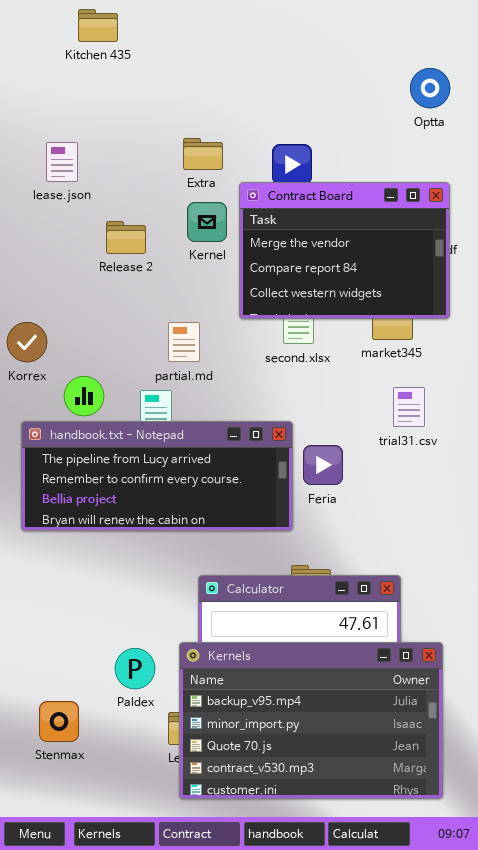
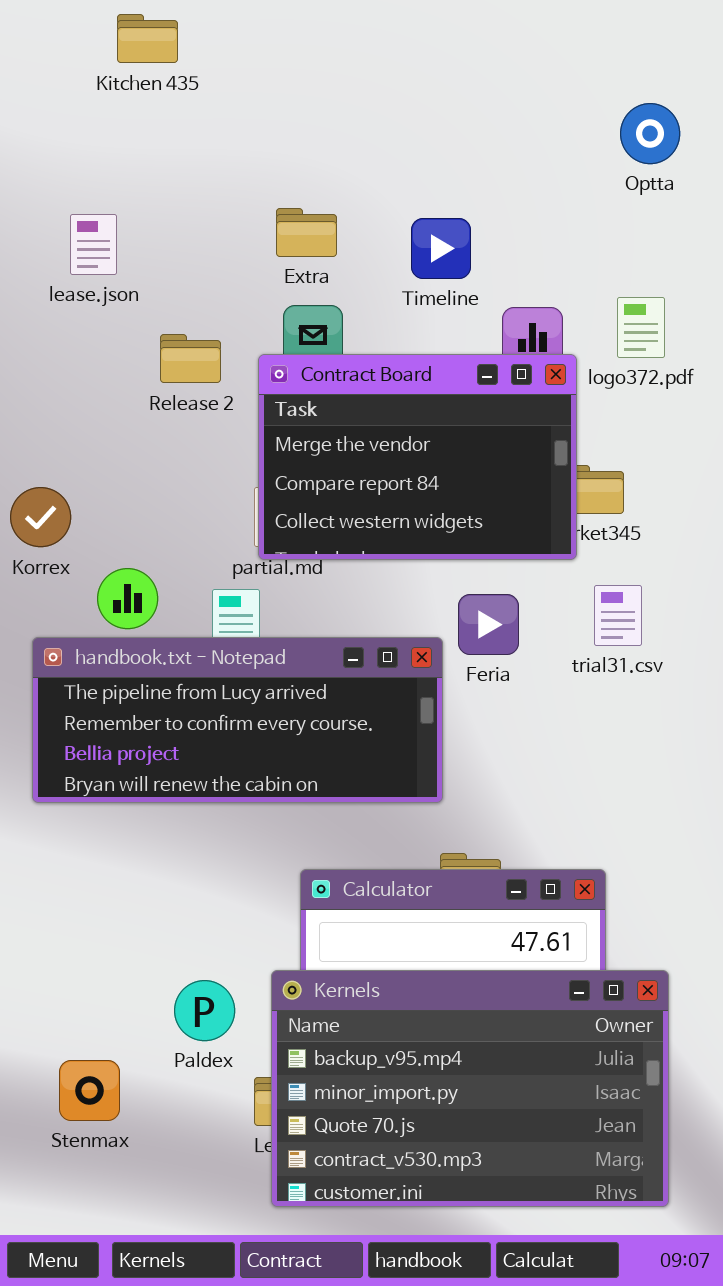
Contract Board: [239,182,450,319] -> [258,354,577,560], moved
Feria: [303,445,343,485] -> [458,594,519,655], moved

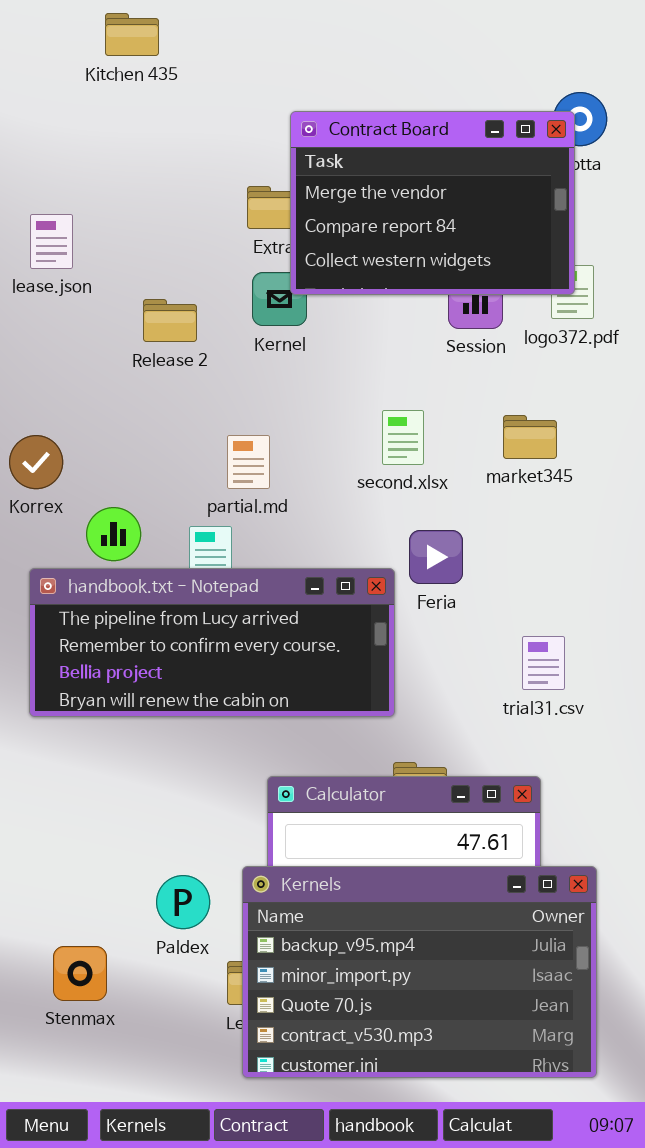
lease.json: [70,214,117,275] -> [30,214,73,269], moved
Contract Board: [258,354,577,560] -> [290,111,575,295], moved
trial31.csv: [594,585,642,646] -> [522,636,565,690], moved

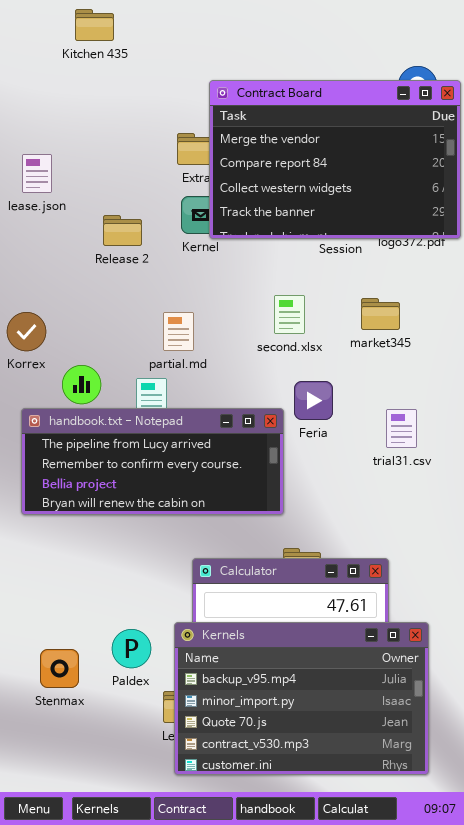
Contract Board: [290,111,575,295] -> [209,80,461,239], resized
trial31.csv: [522,636,565,690] -> [386,409,417,448], moved
Stenmax: [53,946,107,1001] -> [40,649,79,688], moved

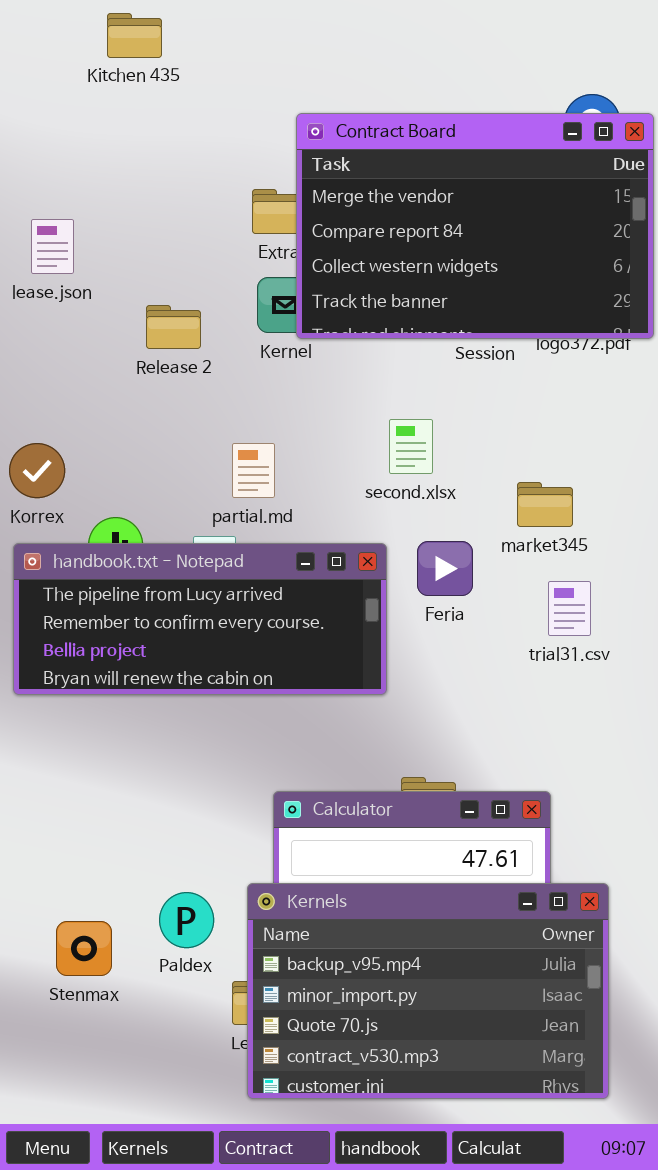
market345: [361,298,400,330] -> [517,482,573,527], moved
handbook.txt - Notepad: [21,408,284,515] -> [13,543,387,695], moved

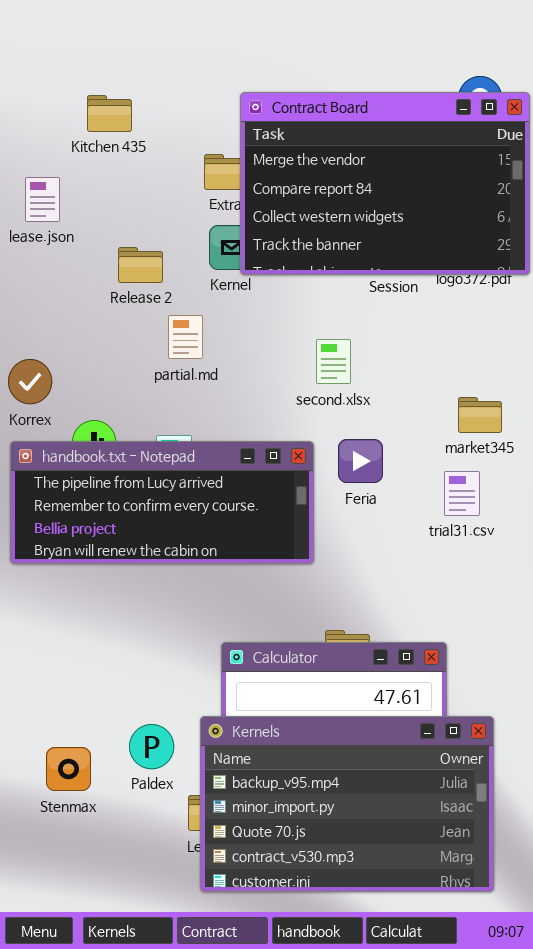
Kitchen 435: [107,13,162,58] -> [87,95,132,132], moved
partial.md: [232,443,275,498] -> [168,315,203,359], moved
market345: [517,482,573,527] -> [458,397,502,433], moved

